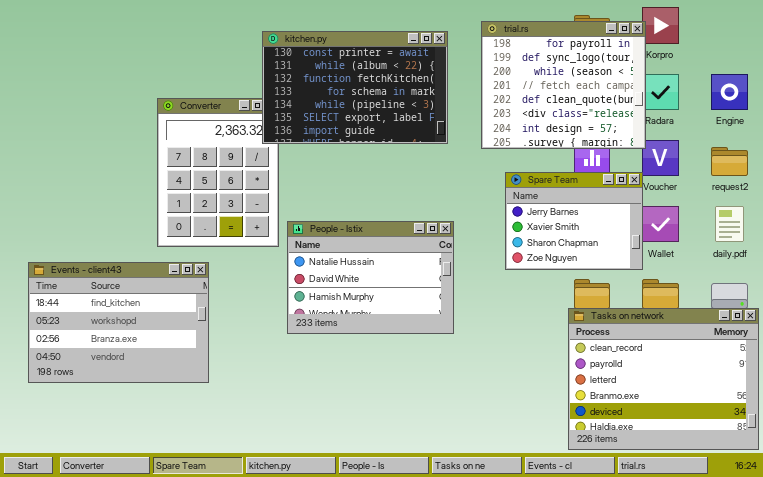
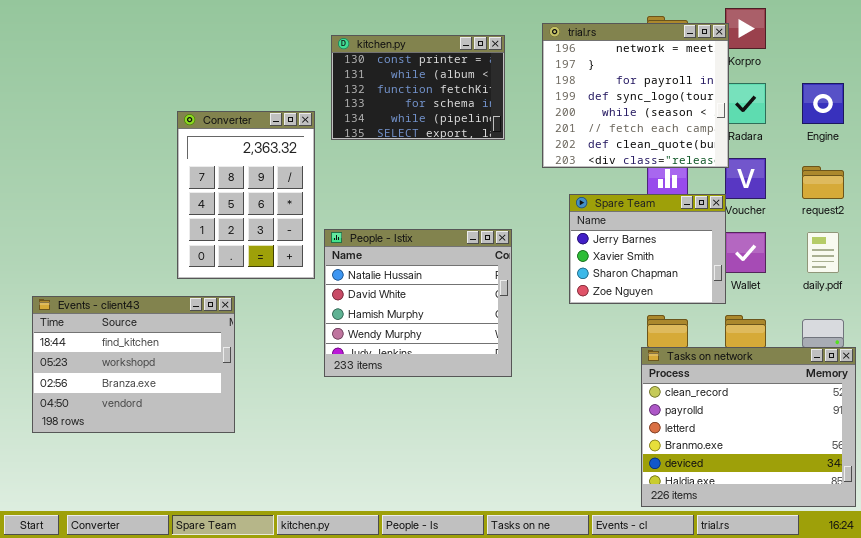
trial.rs: [481,21,646,149] -> [542,23,729,168], scrolled up 2 rows
kitchen.py: [262,31,448,144] -> [331,35,505,140], resized
People - Istix: [287,221,454,334] -> [324,229,512,377], resized

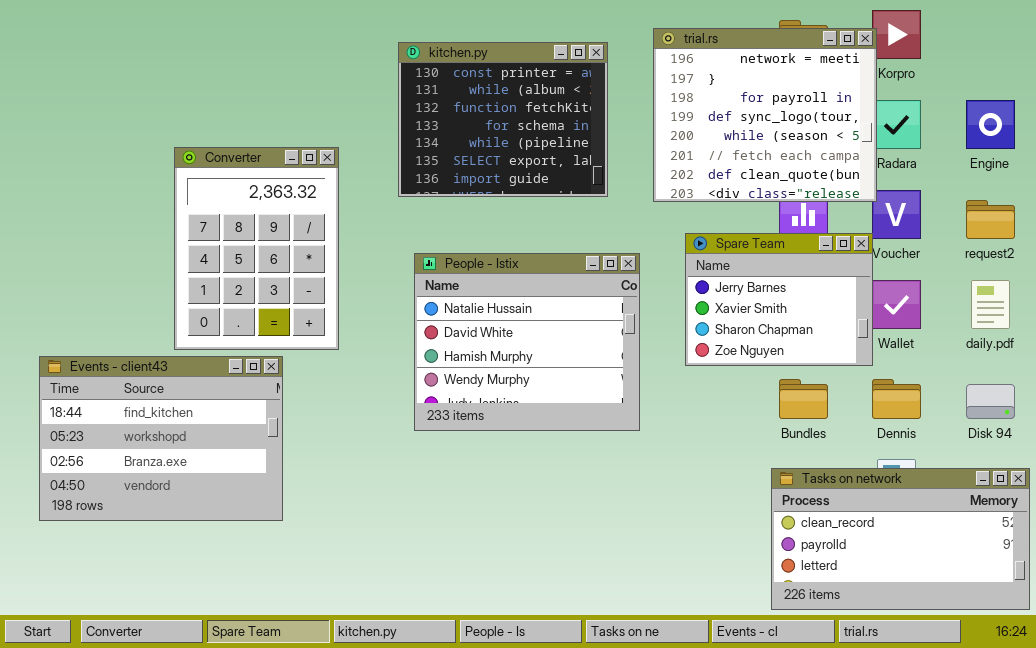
kitchen.py: [331,35,505,140] -> [398,42,608,197], resized
Converter: [177,111,315,279] -> [174,147,339,350], moved
People - Istix: [324,229,512,377] -> [414,253,640,431], moved
Tasks on network: [641,347,856,507] -> [771,468,1030,610], resized

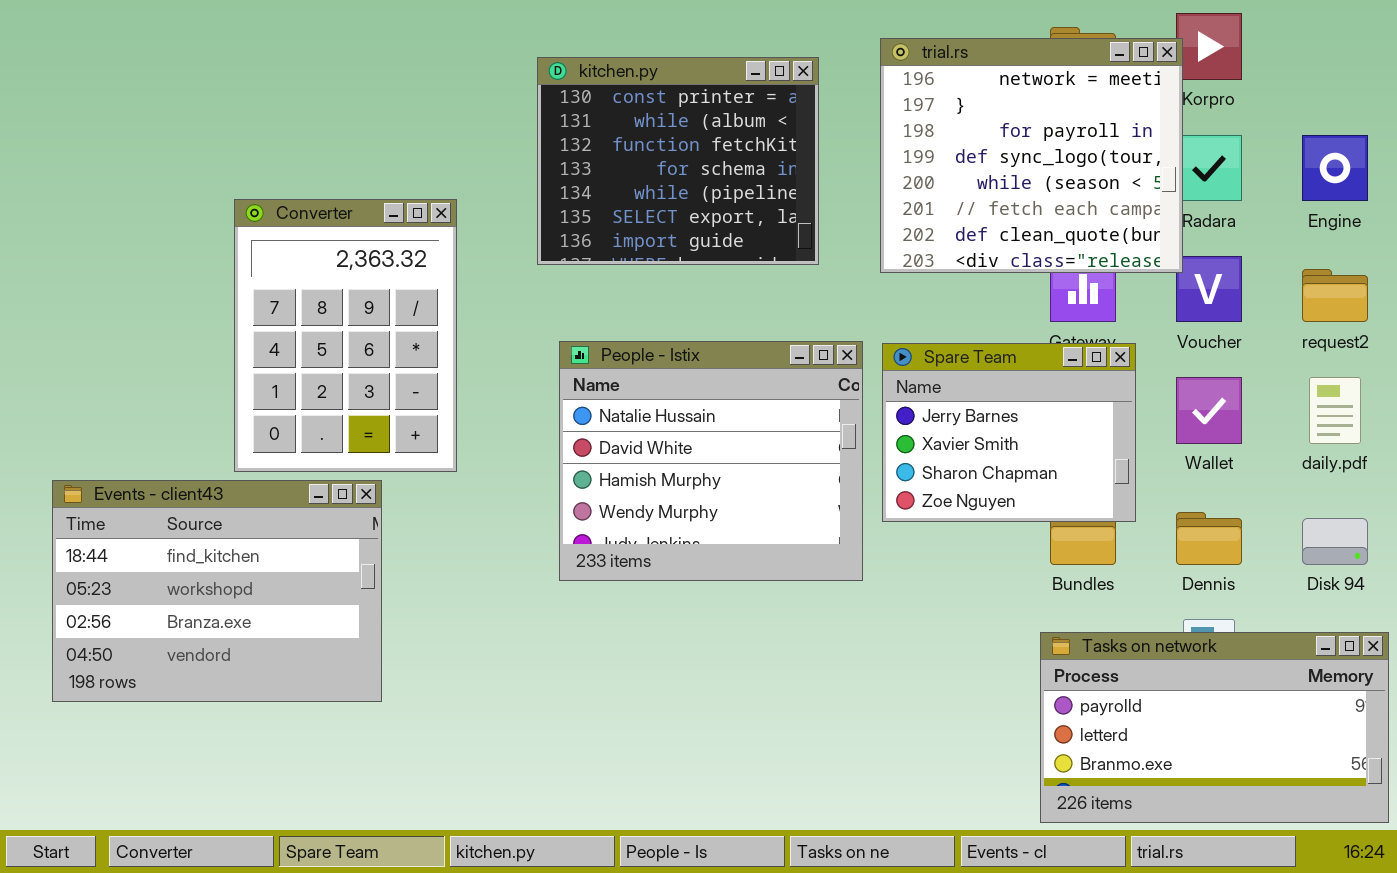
Spare Team: [685,233,873,366] -> [882,343,1136,522], moved
Tasks on network: [771,468,1030,610] -> [1040,632,1389,823], scrolled down 1 row

